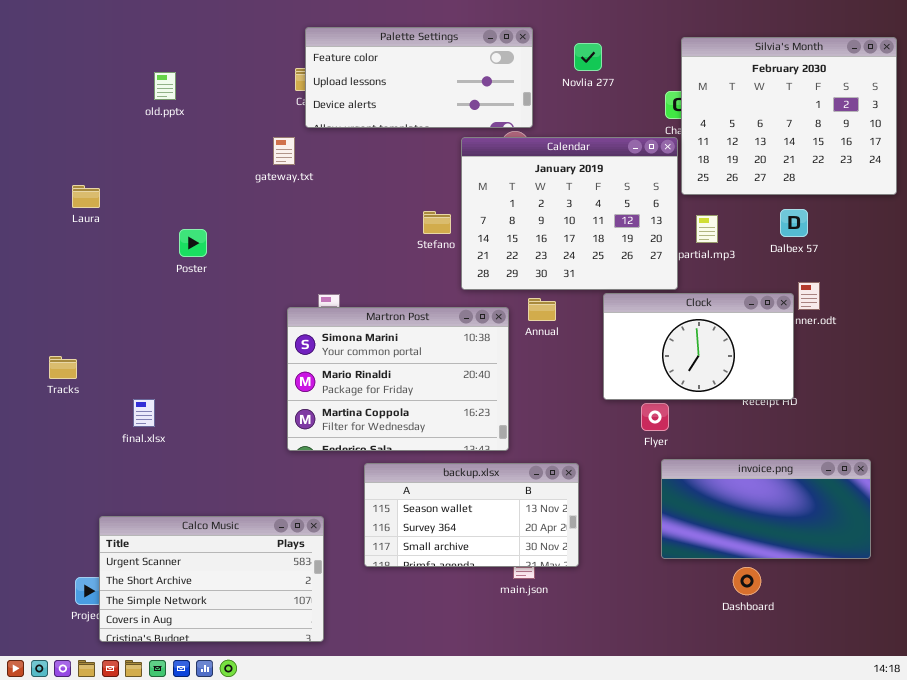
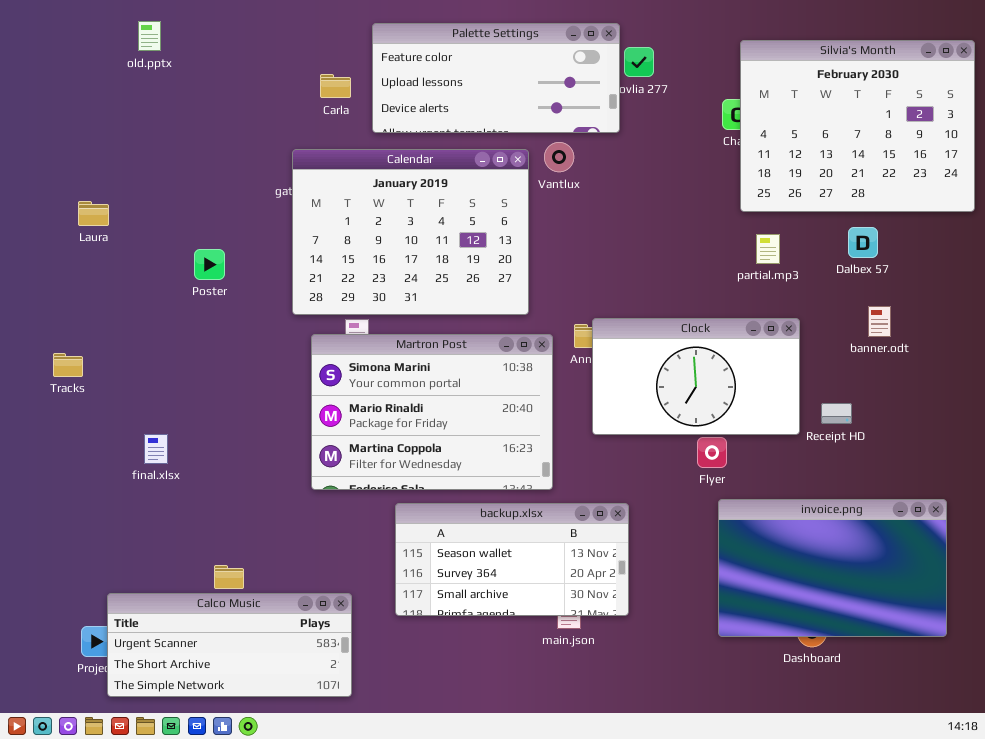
Palette Settings: [305,27,533,128] -> [372,23,620,133], moved
old.pptx: [154,72,176,100] -> [138,21,161,51], moved
Calendar: [461,137,678,290] -> [292,149,529,315], moved
Clock: [603,293,794,400] -> [592,318,800,435], moved
Tracks: [49,356,77,379] -> [53,353,83,377], moved
invoice.png: [661,459,871,559] -> [718,499,947,637], resized
Calco Music: [99,516,324,642] -> [107,593,352,697], resized

